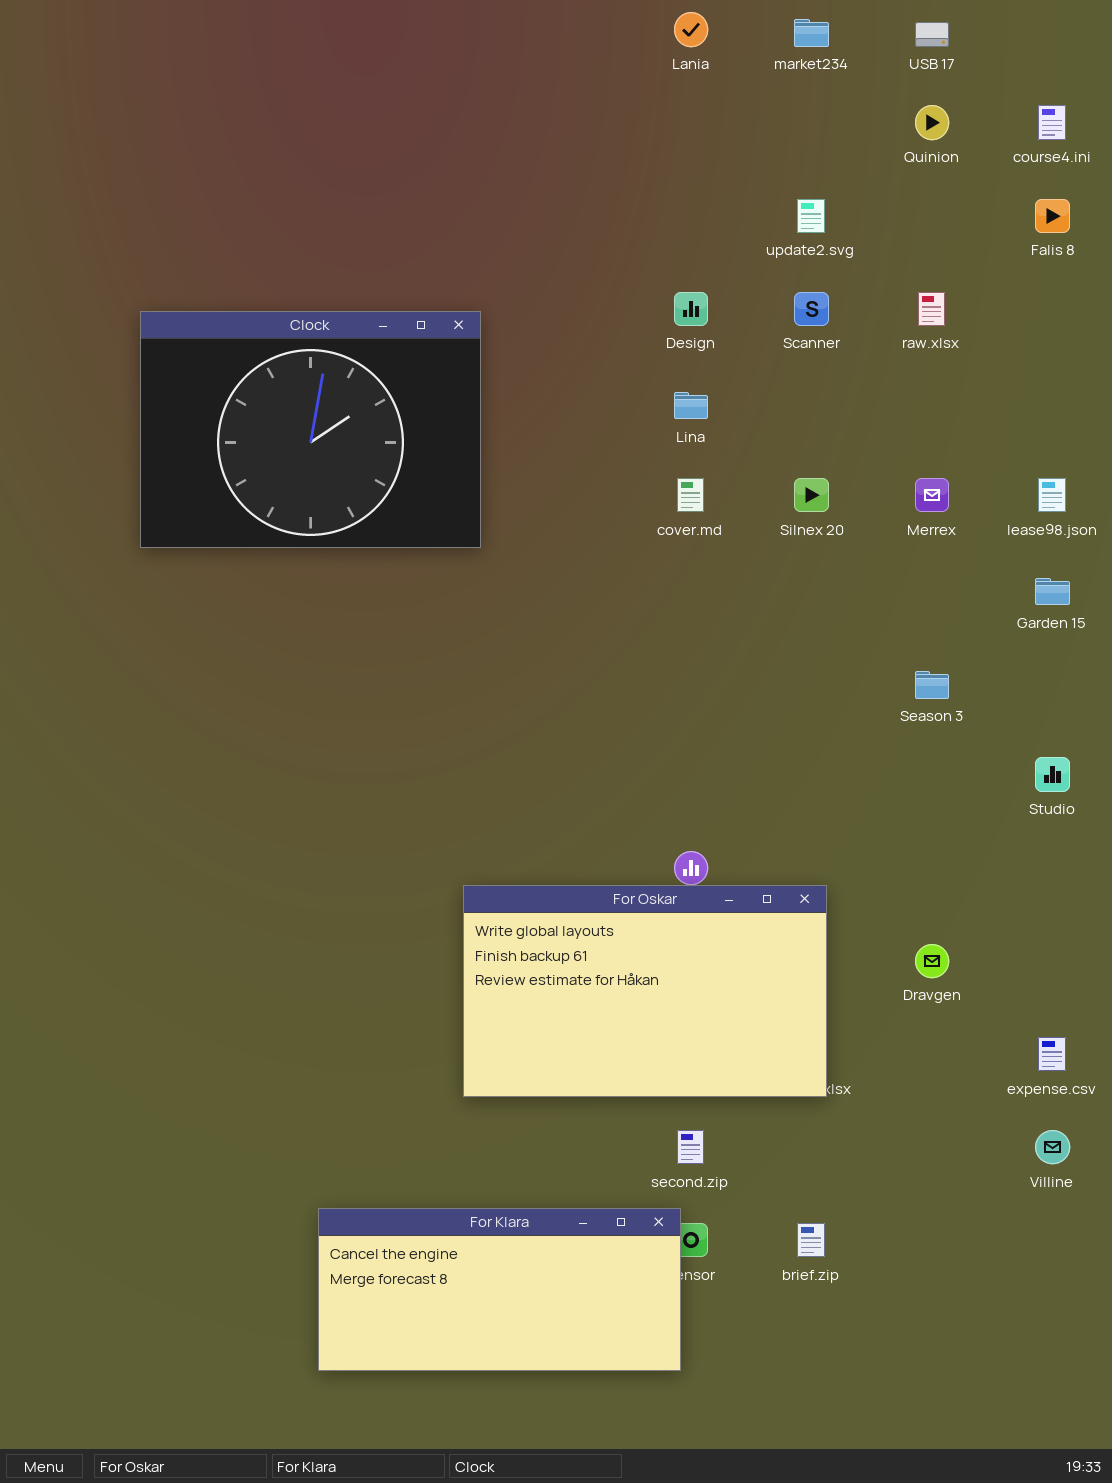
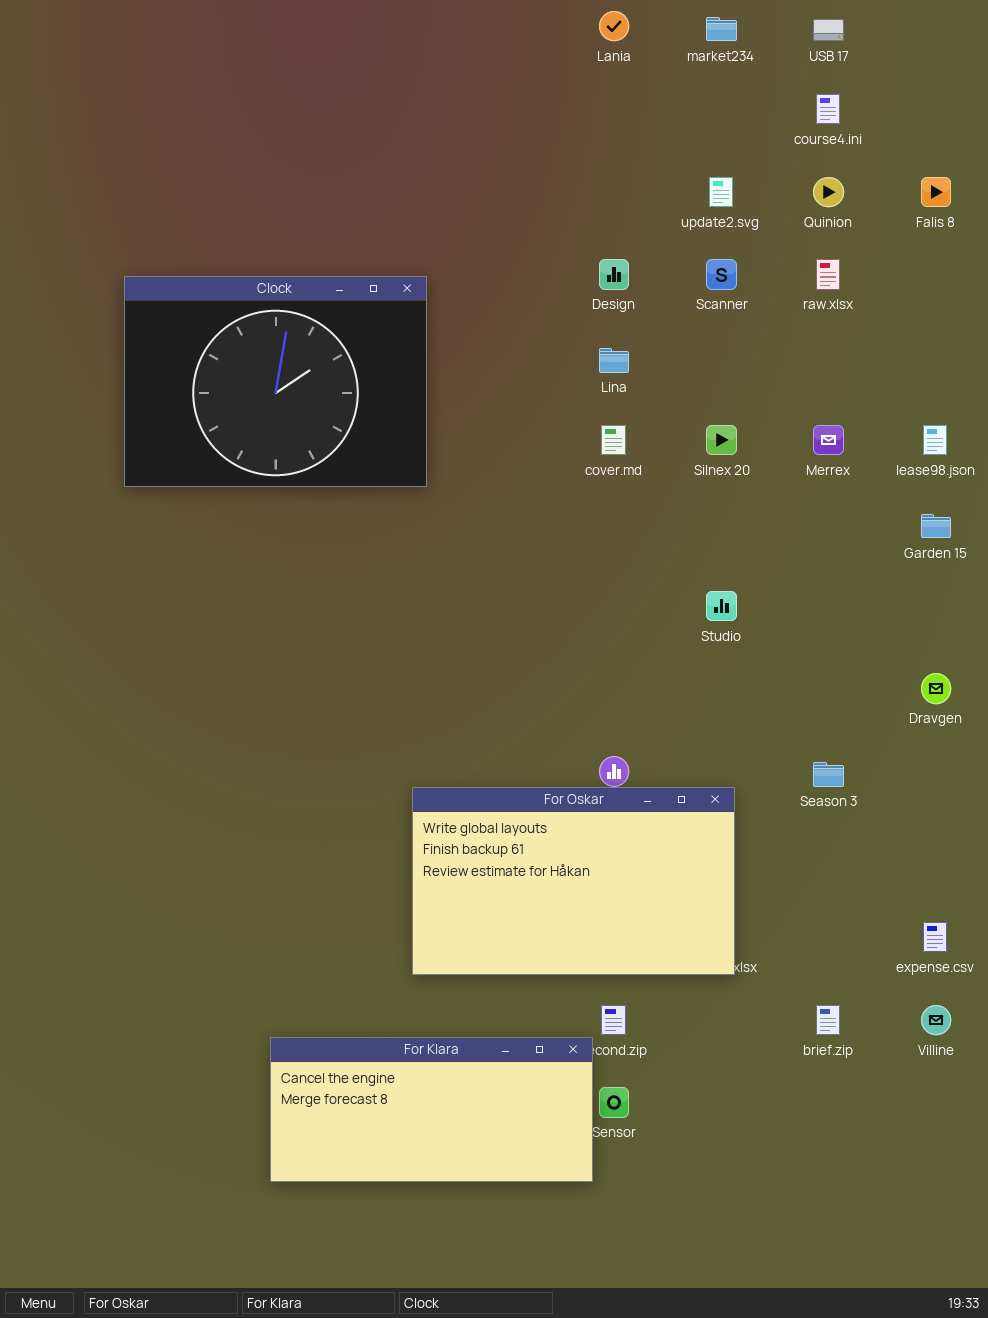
Quinion: [915,105,949,140] -> [813,177,844,207], moved
course4.ini: [1038,105,1066,140] -> [816,94,840,124], moved
Season 3: [915,671,949,699] -> [813,762,844,787], moved
Studio: [1035,757,1070,792] -> [706,591,737,621], moved
Dravgen: [915,944,949,978] -> [921,673,951,704], moved
For Klara: [318,1208,681,1371] -> [270,1037,593,1182], moved
brief.zip: [797,1223,825,1257] -> [816,1005,840,1035], moved

